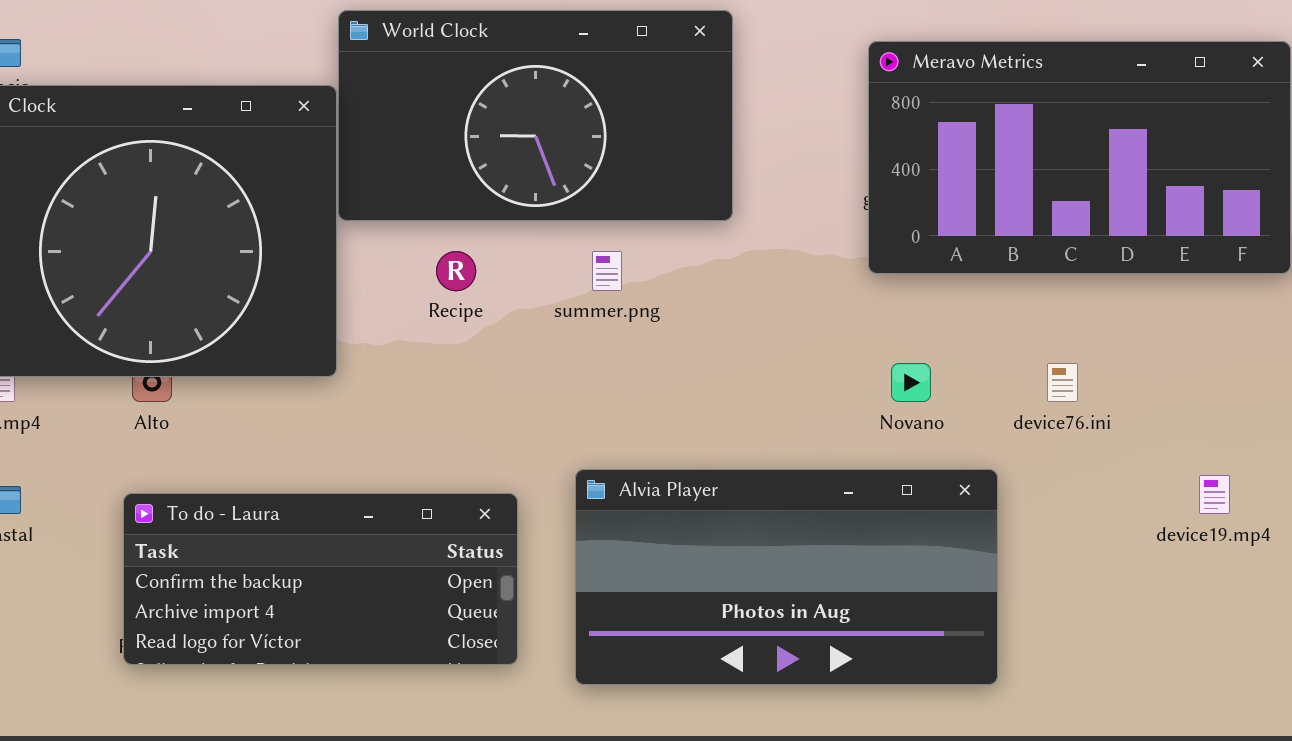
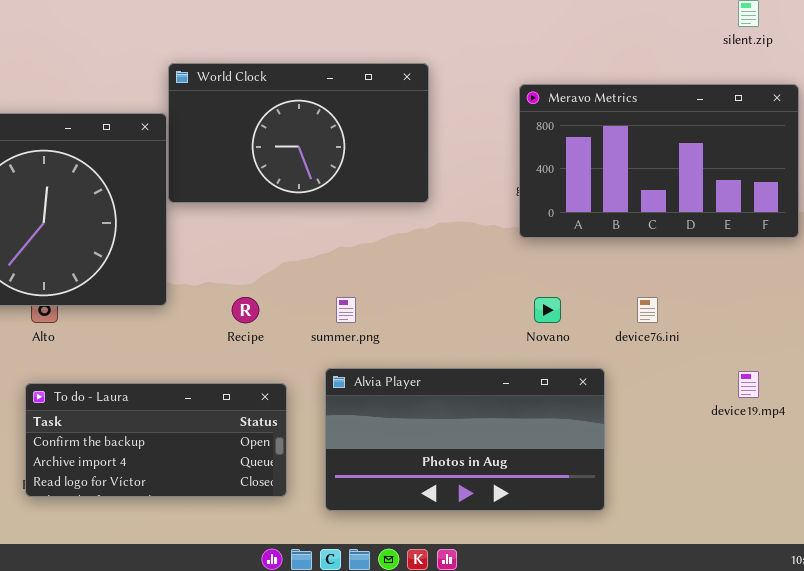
Recipe: [436,251,476,291] -> [232,297,259,323], moved
summer.png: [592,251,622,291] -> [336,297,356,323], moved

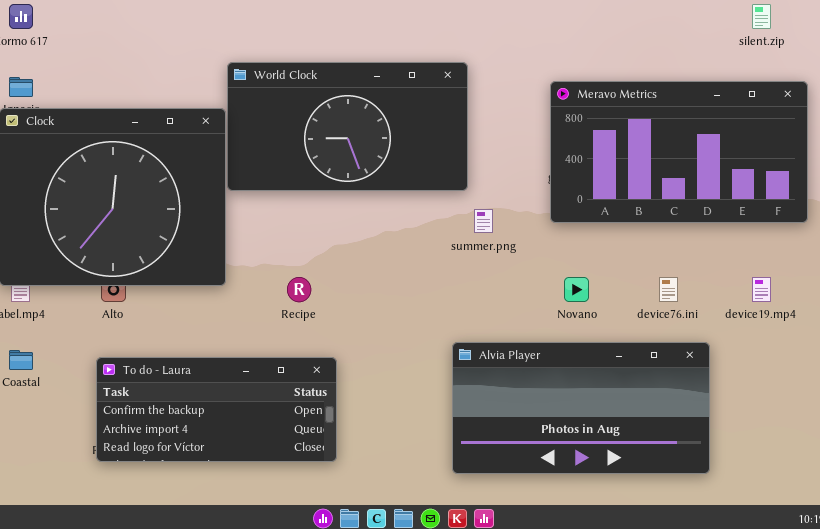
summer.png: [336,297,356,323] -> [474,209,493,233], moved
Alvia Player: [325,368,605,511] -> [452,342,710,474], moved
device19.mp4: [738,371,759,398] -> [752,277,771,302], moved

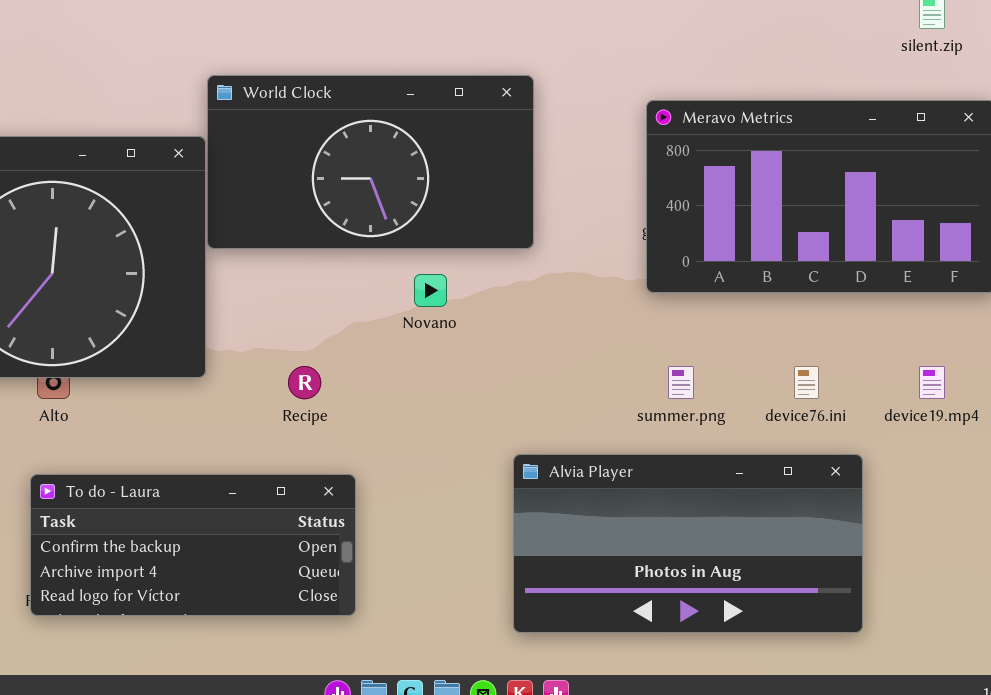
summer.png: [474,209,493,233] -> [668,366,694,399], moved
Novano: [564,277,589,302] -> [414,274,447,307], moved

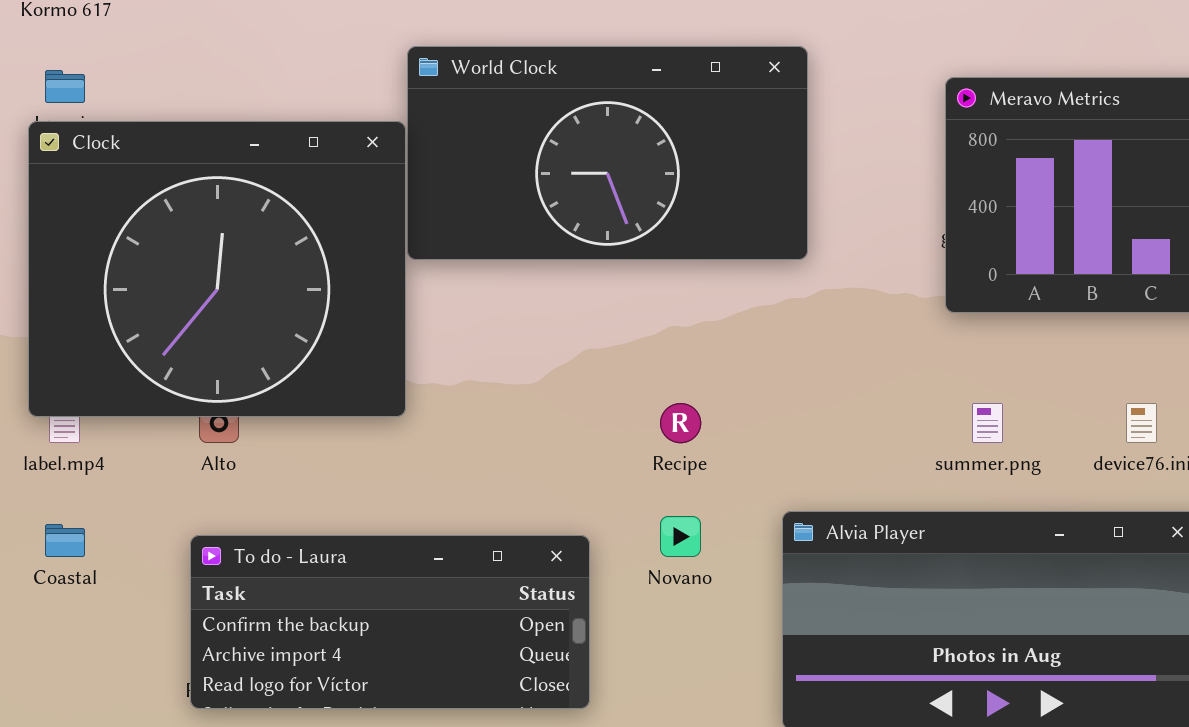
Novano: [414,274,447,307] -> [660,516,701,557], moved
Recipe: [288,366,321,399] -> [660,403,701,443], moved

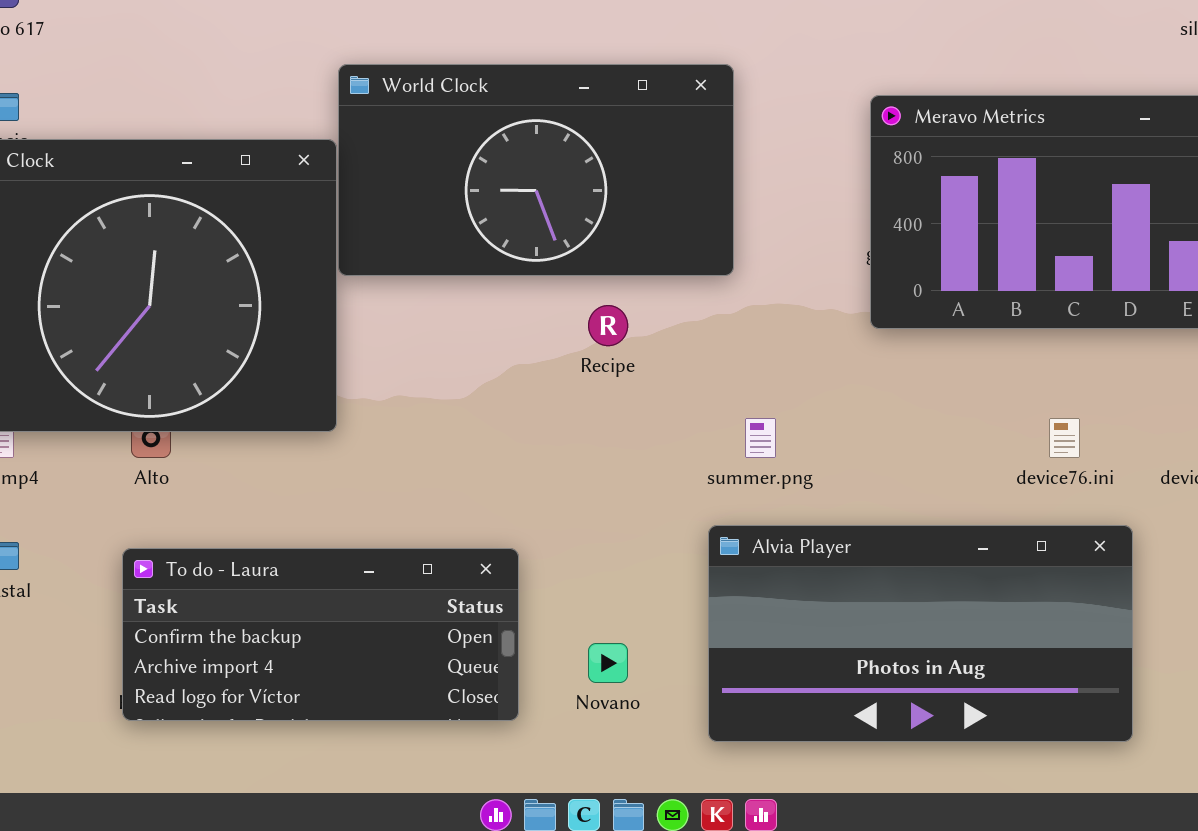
Recipe: [660,403,701,443] -> [588,305,628,346], moved
summer.png: [972,403,1003,443] -> [745,418,776,458], moved
Novano: [660,516,701,557] -> [588,643,628,683], moved

